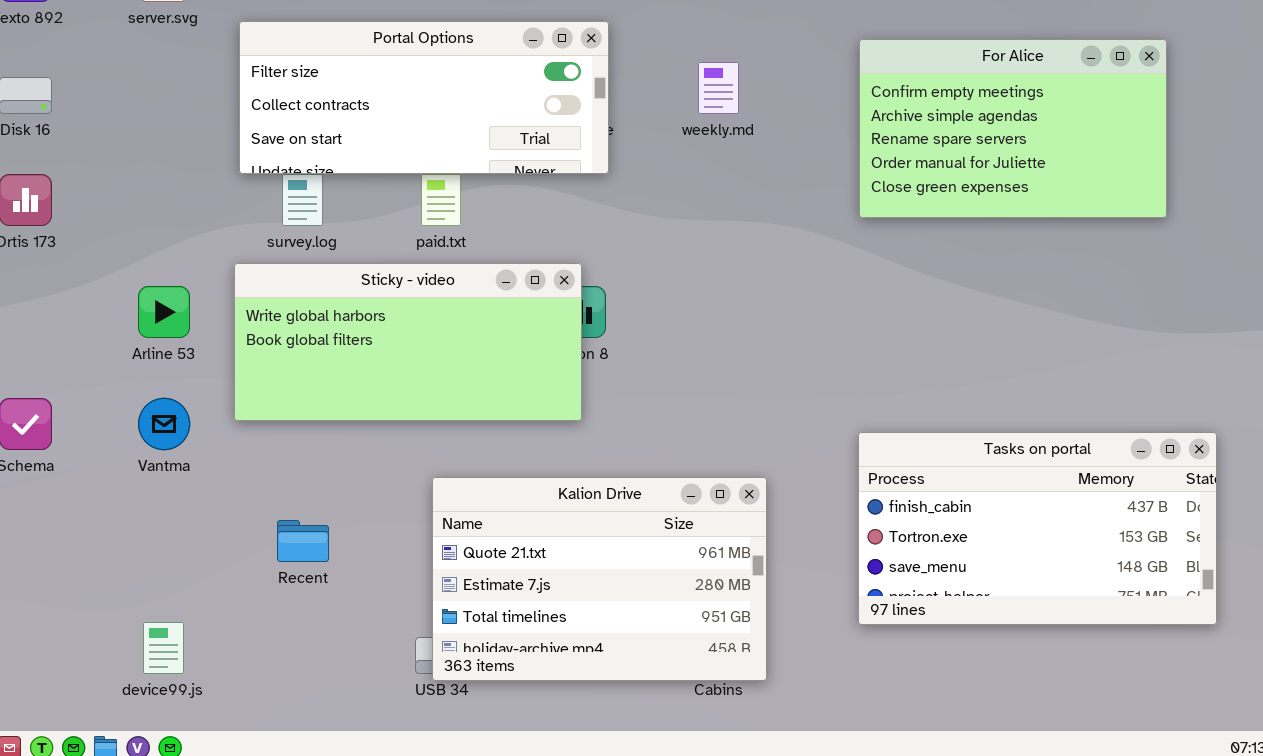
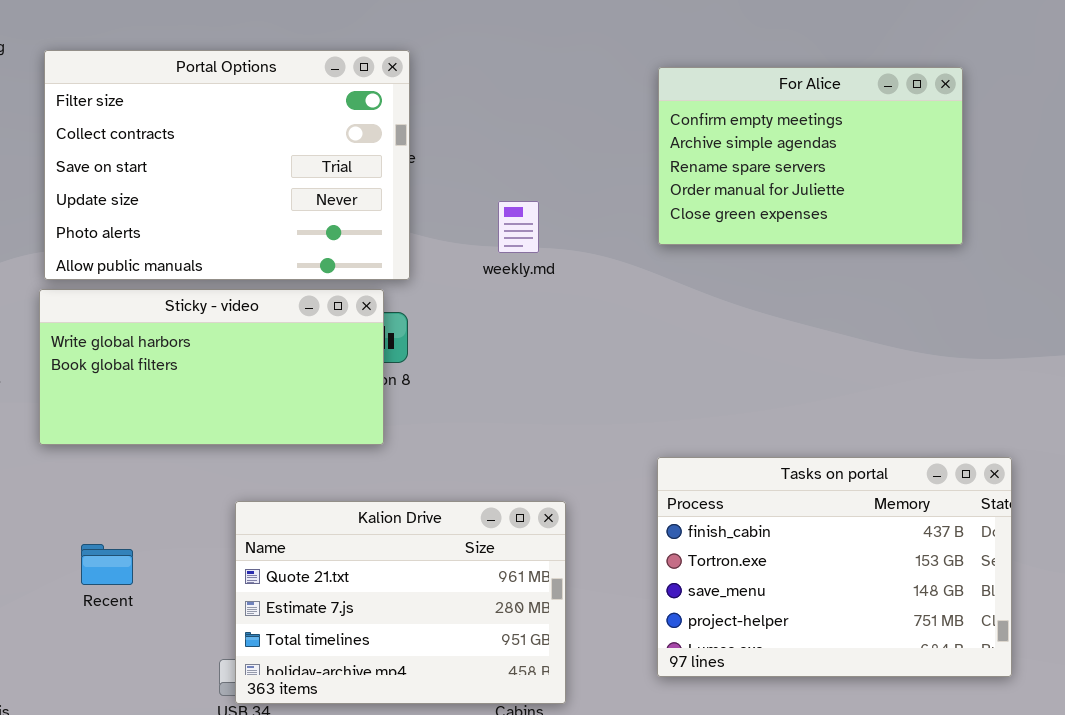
Portal Options: [239,21,609,174] -> [44,50,410,280], resized
weekly.md: [698,62,739,114] -> [498,201,539,253], moved
Tasks on portal: [858,432,1217,625] -> [657,457,1012,677], resized

